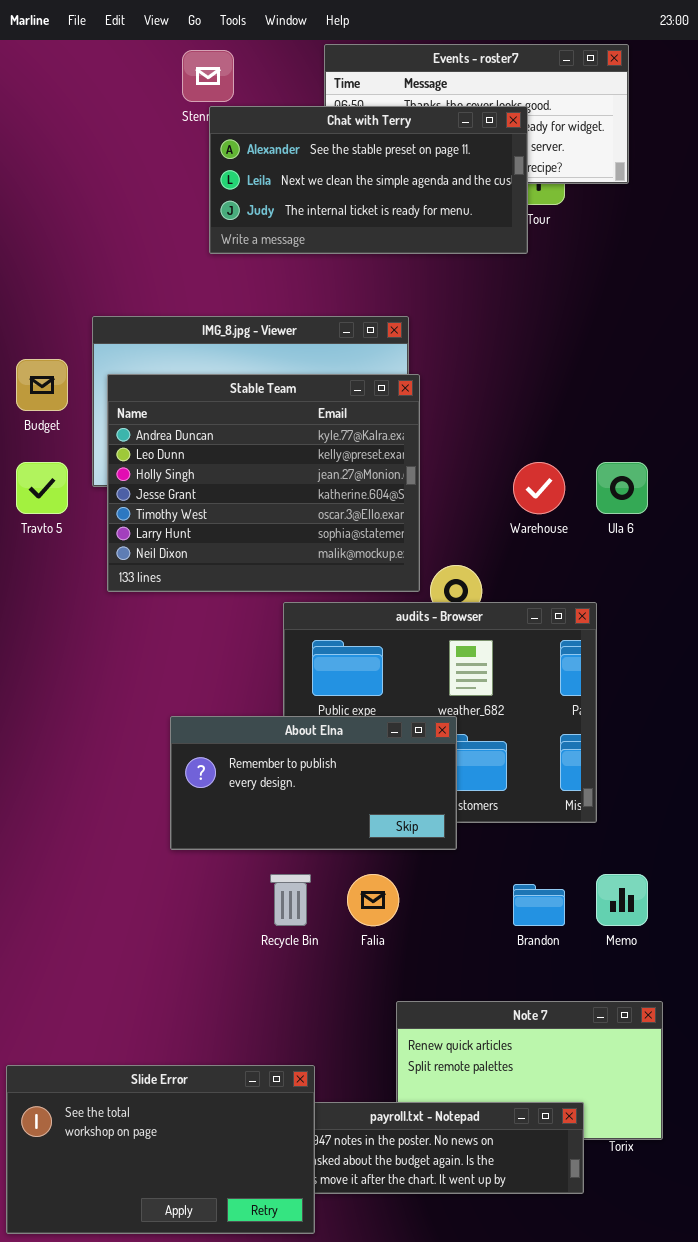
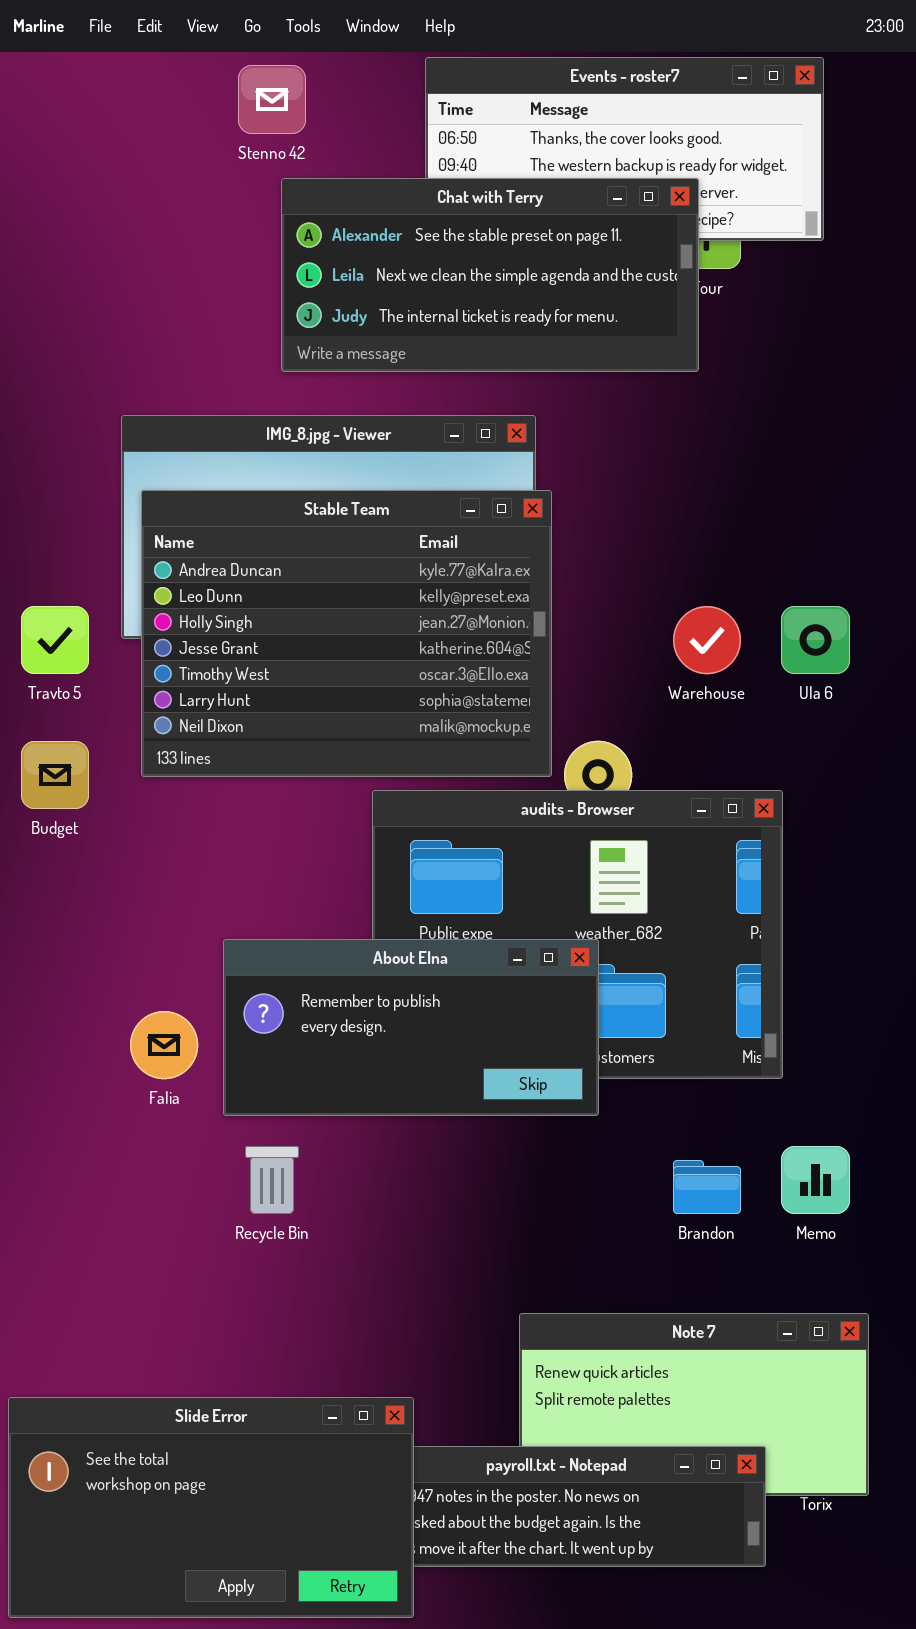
Chat with Terry: [209,106,528,254] -> [281,178,699,372], moved
Budget: [16,359,68,411] -> [21,741,89,809], moved
Recycle Bin: [270,874,311,926] -> [245,1146,299,1214], moved
Falia: [347,874,399,926] -> [130,1011,198,1079], moved

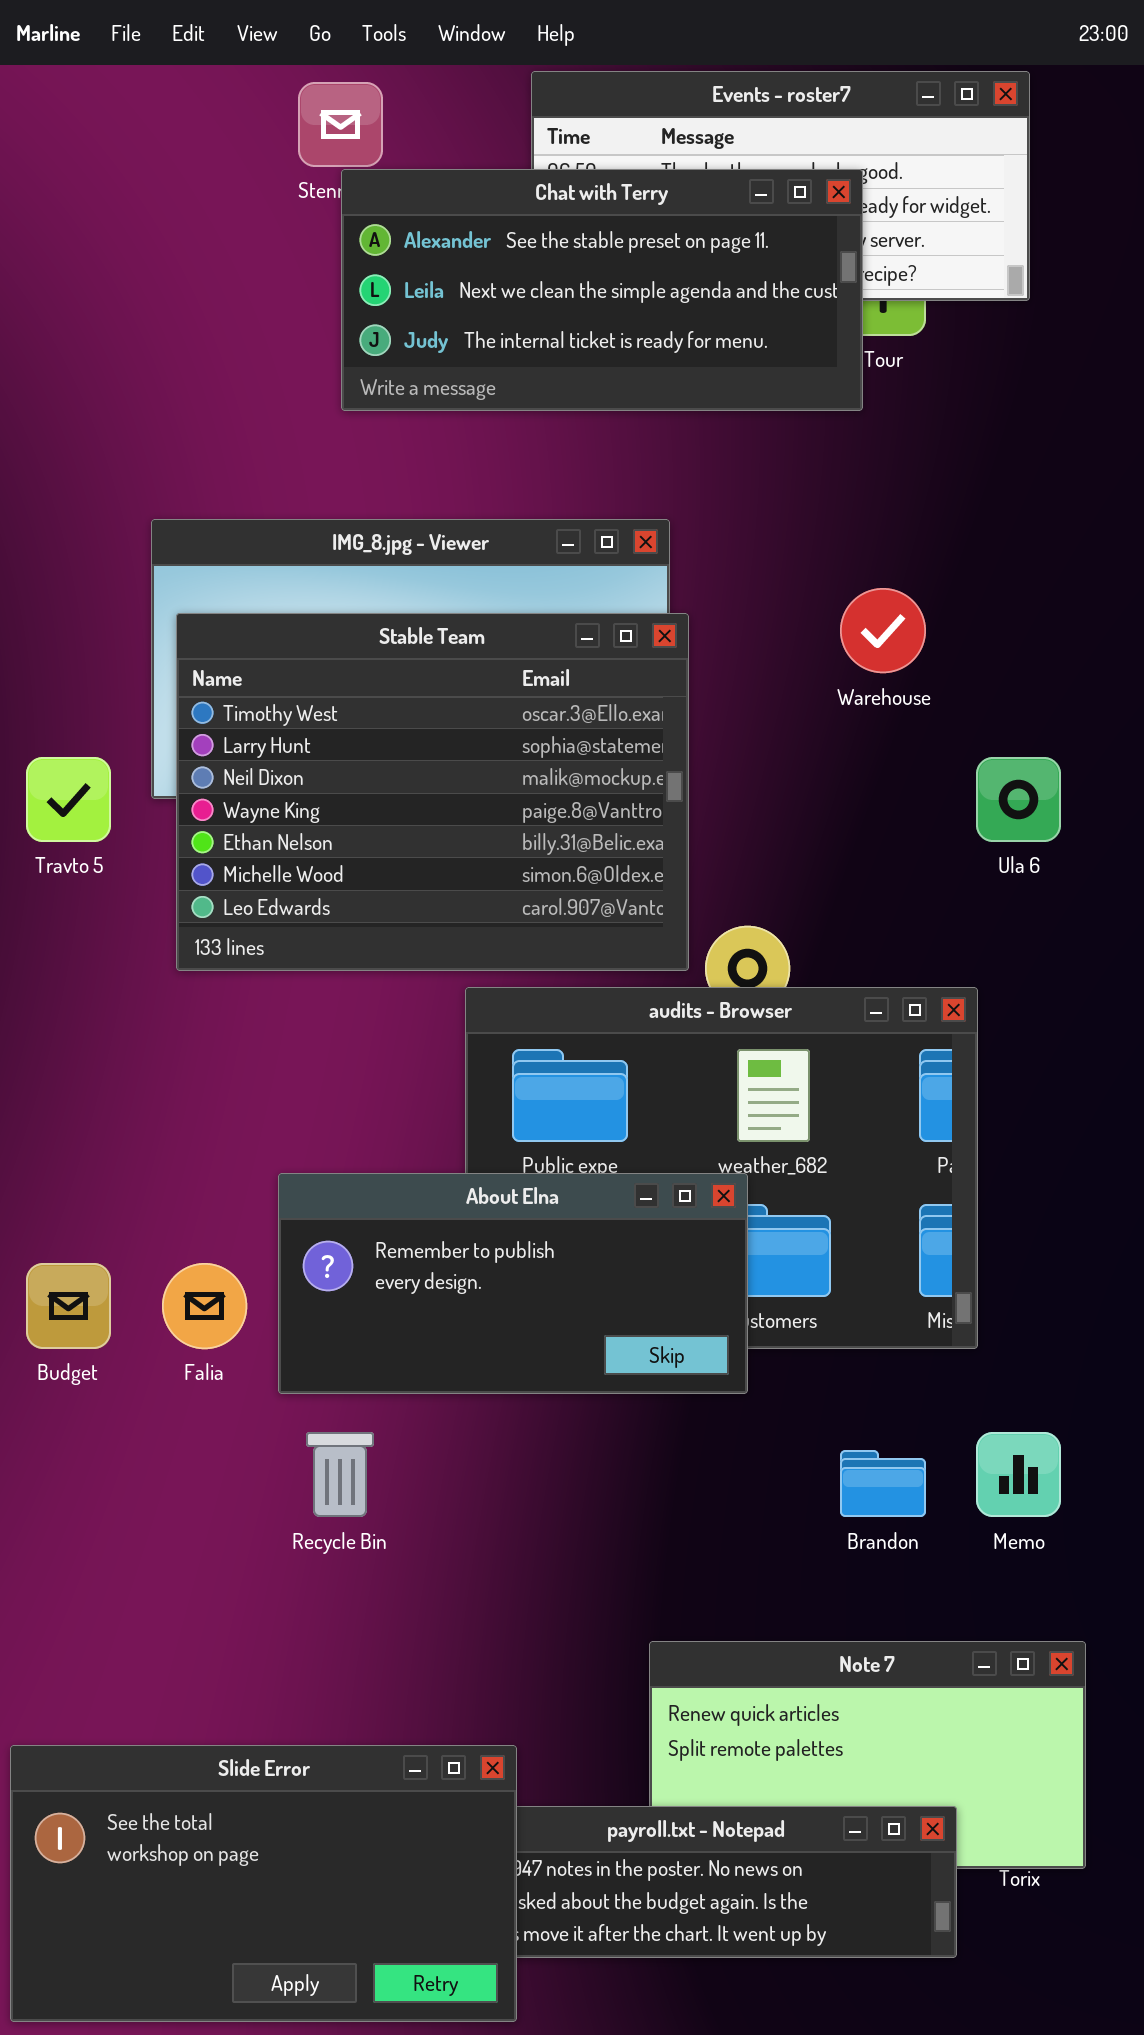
Chat with Terry: [281,178,699,372] -> [341,169,863,411], moved
Stable Team: [141,490,552,777] -> [176,613,689,971], scrolled down 4 rows
Warehouse: [673,606,741,674] -> [840,588,926,673], moved
Budget: [21,741,89,809] -> [26,1263,111,1349], moved

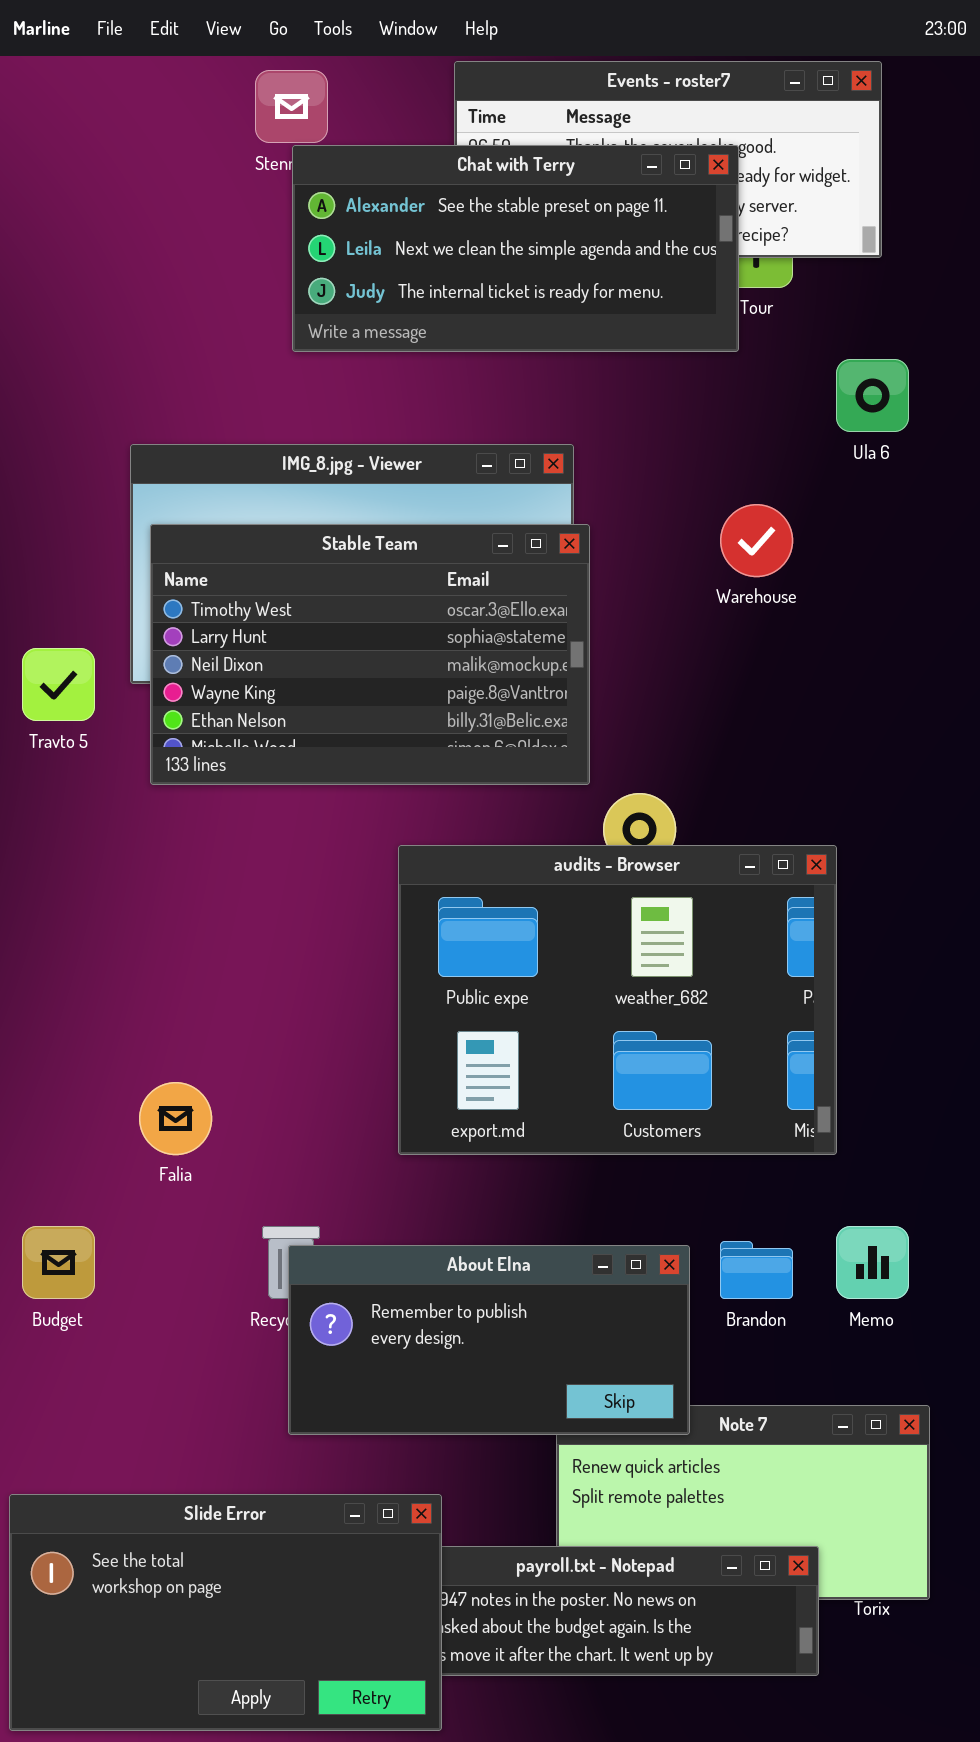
Stable Team: [176,613,689,971] -> [150,524,590,785], resized
Ula 6: [976,757,1061,842] -> [836,359,909,432], moved
About Elna: [278,1173,748,1394] -> [288,1245,690,1435], moved
Budget: [26,1263,111,1349] -> [22,1226,95,1299], moved

